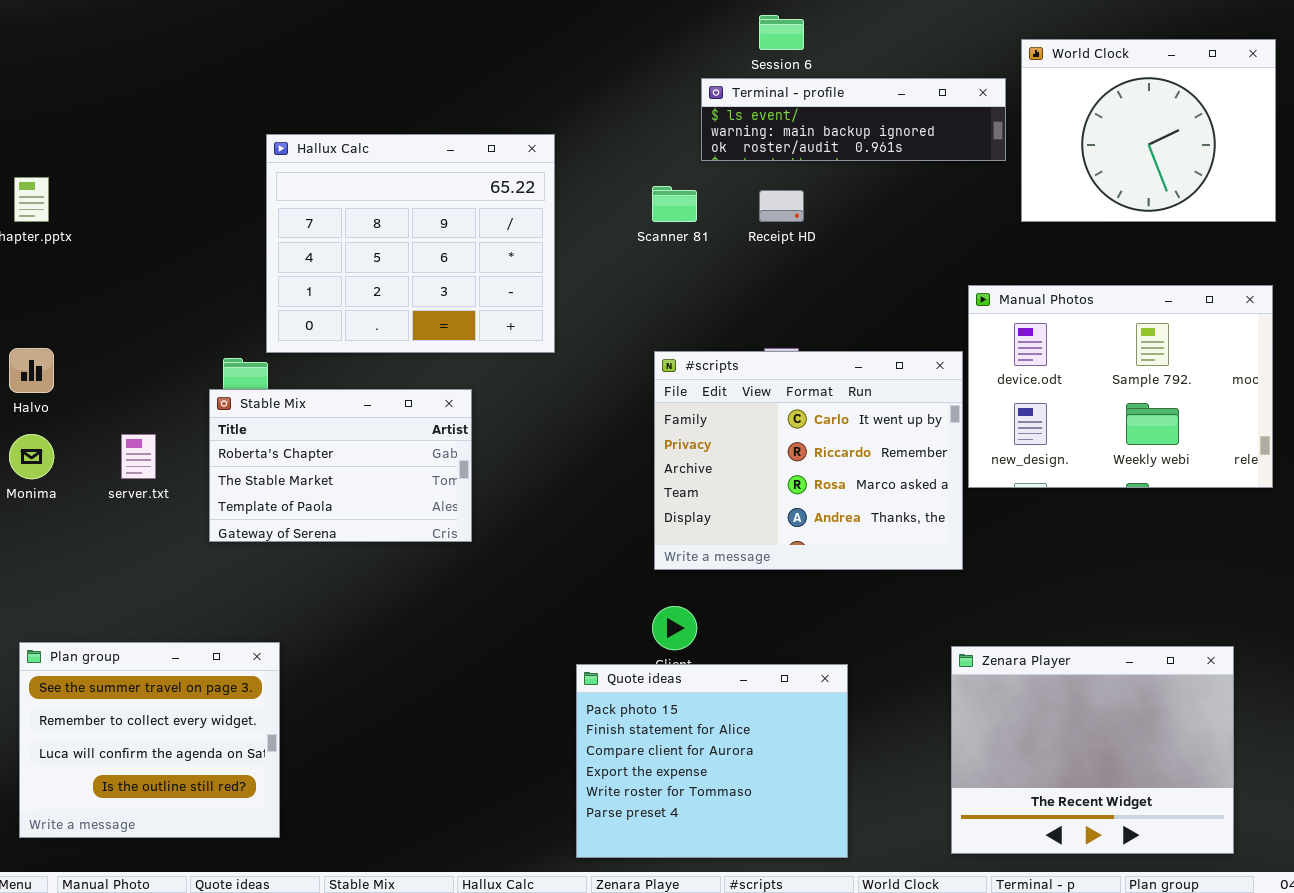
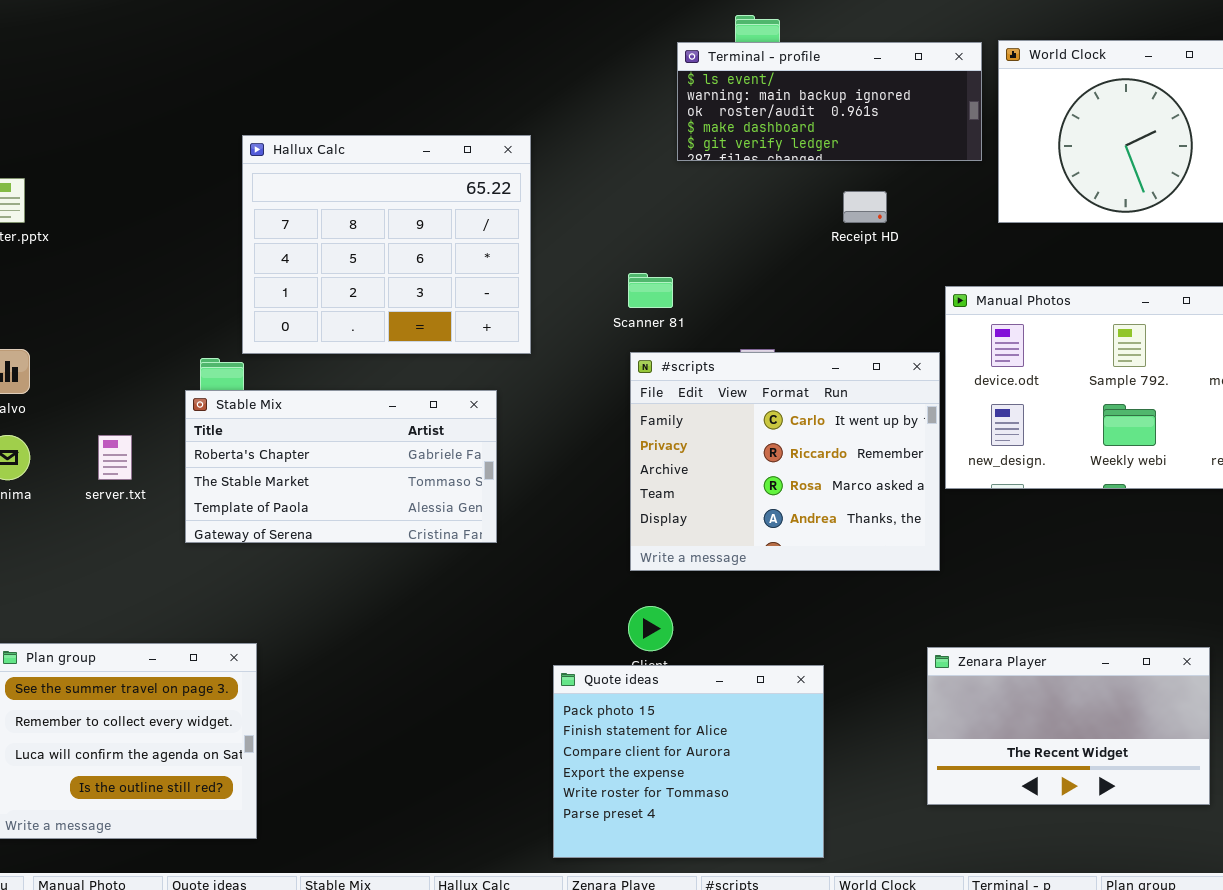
Terminal - profile: [701,78,1006,161] -> [677,42,982,161], resized
Scanner 81: [652,186,697,222] -> [628,273,673,308], moved
Receipt HD: [759,190,804,222] -> [843,191,887,223], moved
Stable Mix: [209,389,472,542] -> [185,390,497,543], resized
Zenara Player: [951,646,1234,854] -> [927,647,1210,805], resized

